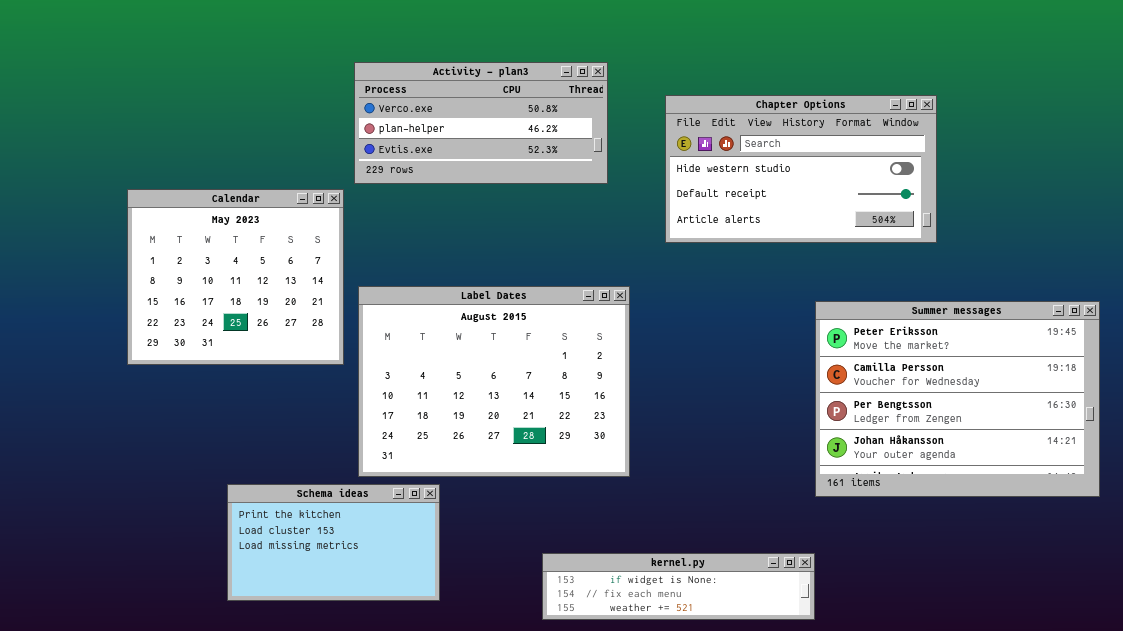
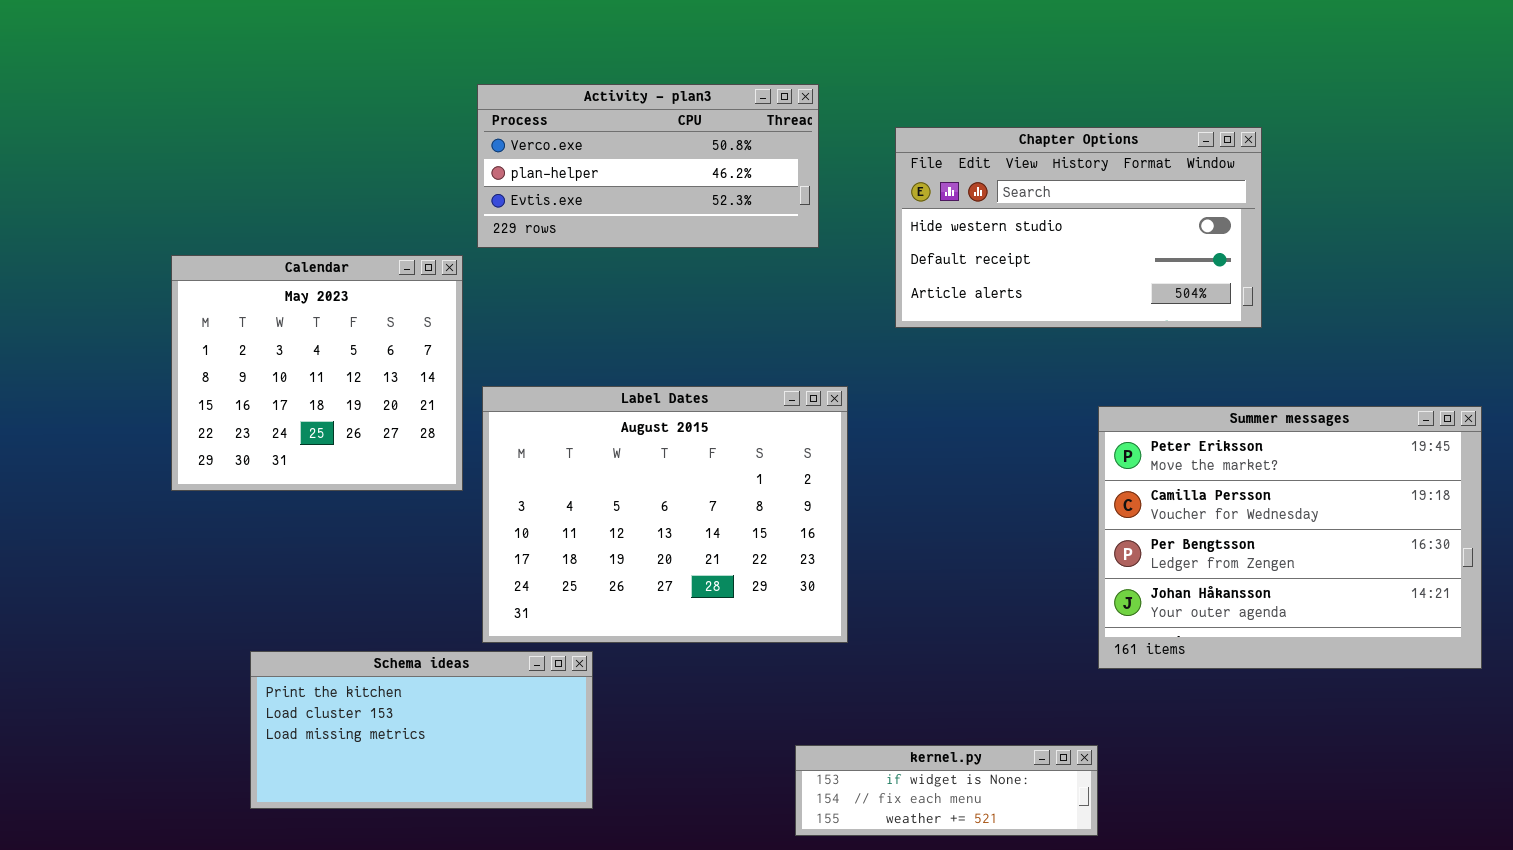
Schema ideas: [227,484,440,601] -> [250,651,593,809], resized
kernel.py: [542,553,815,620] -> [795,745,1098,836], resized

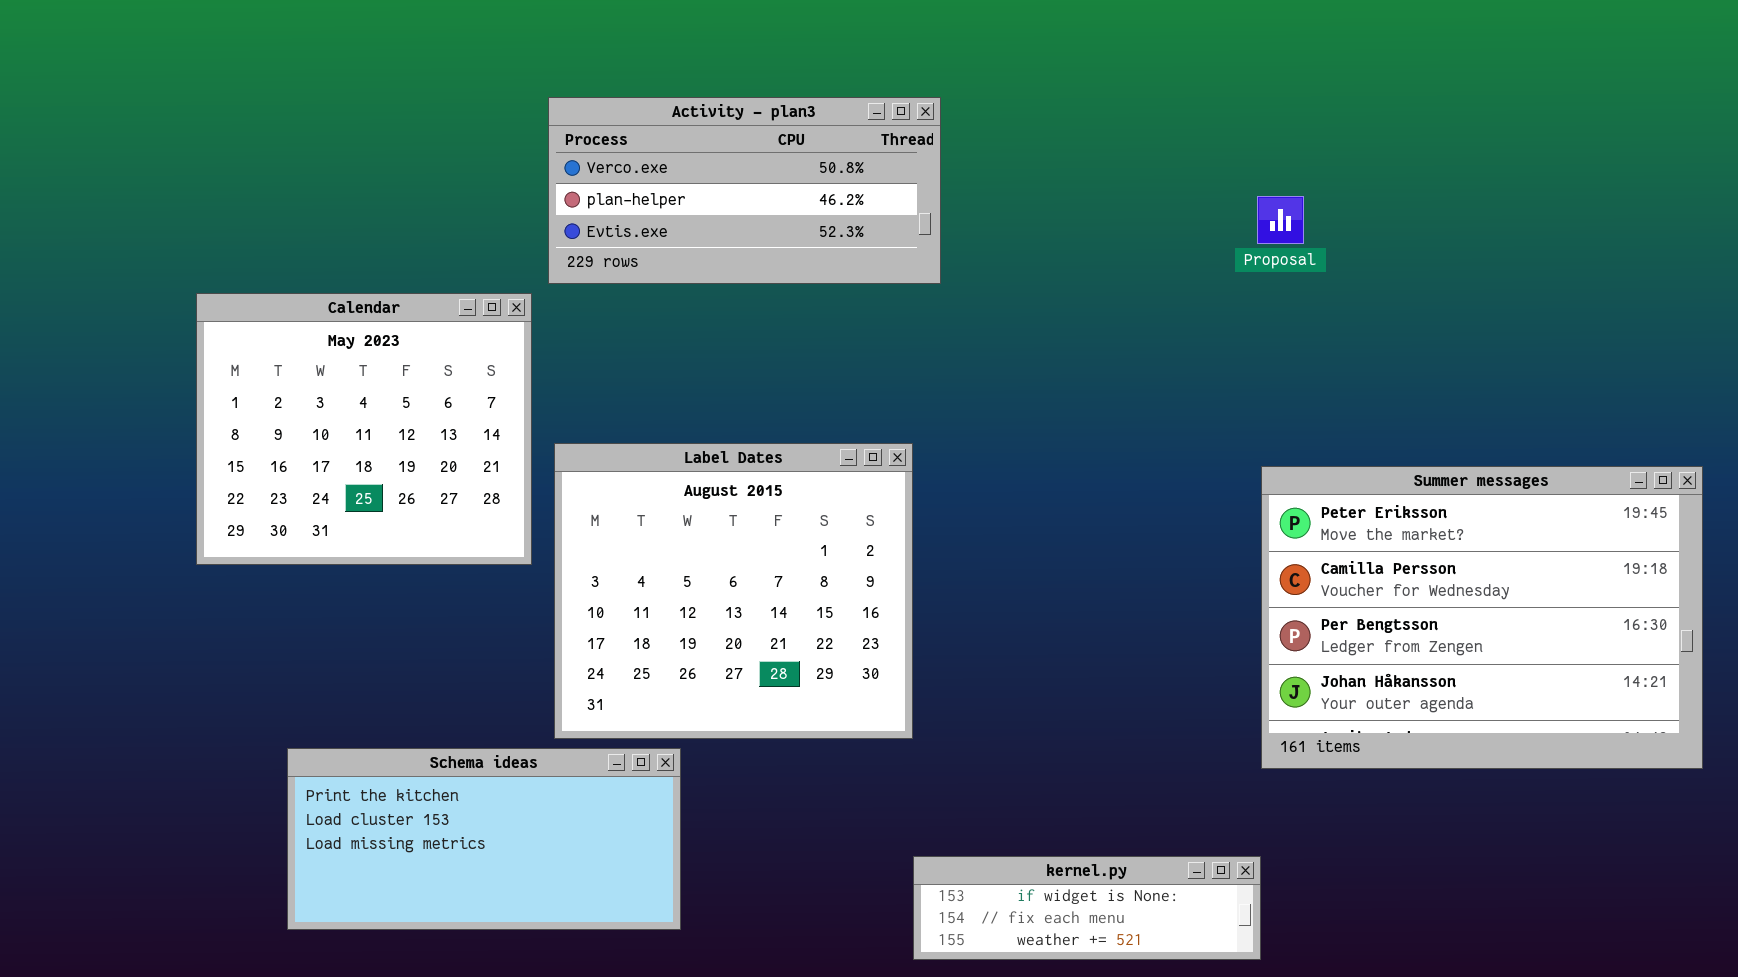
Chapter Options: [895,127,1262,328] -> none, closed
Label Dates: [482,386,848,643] -> [554,443,913,739], resized

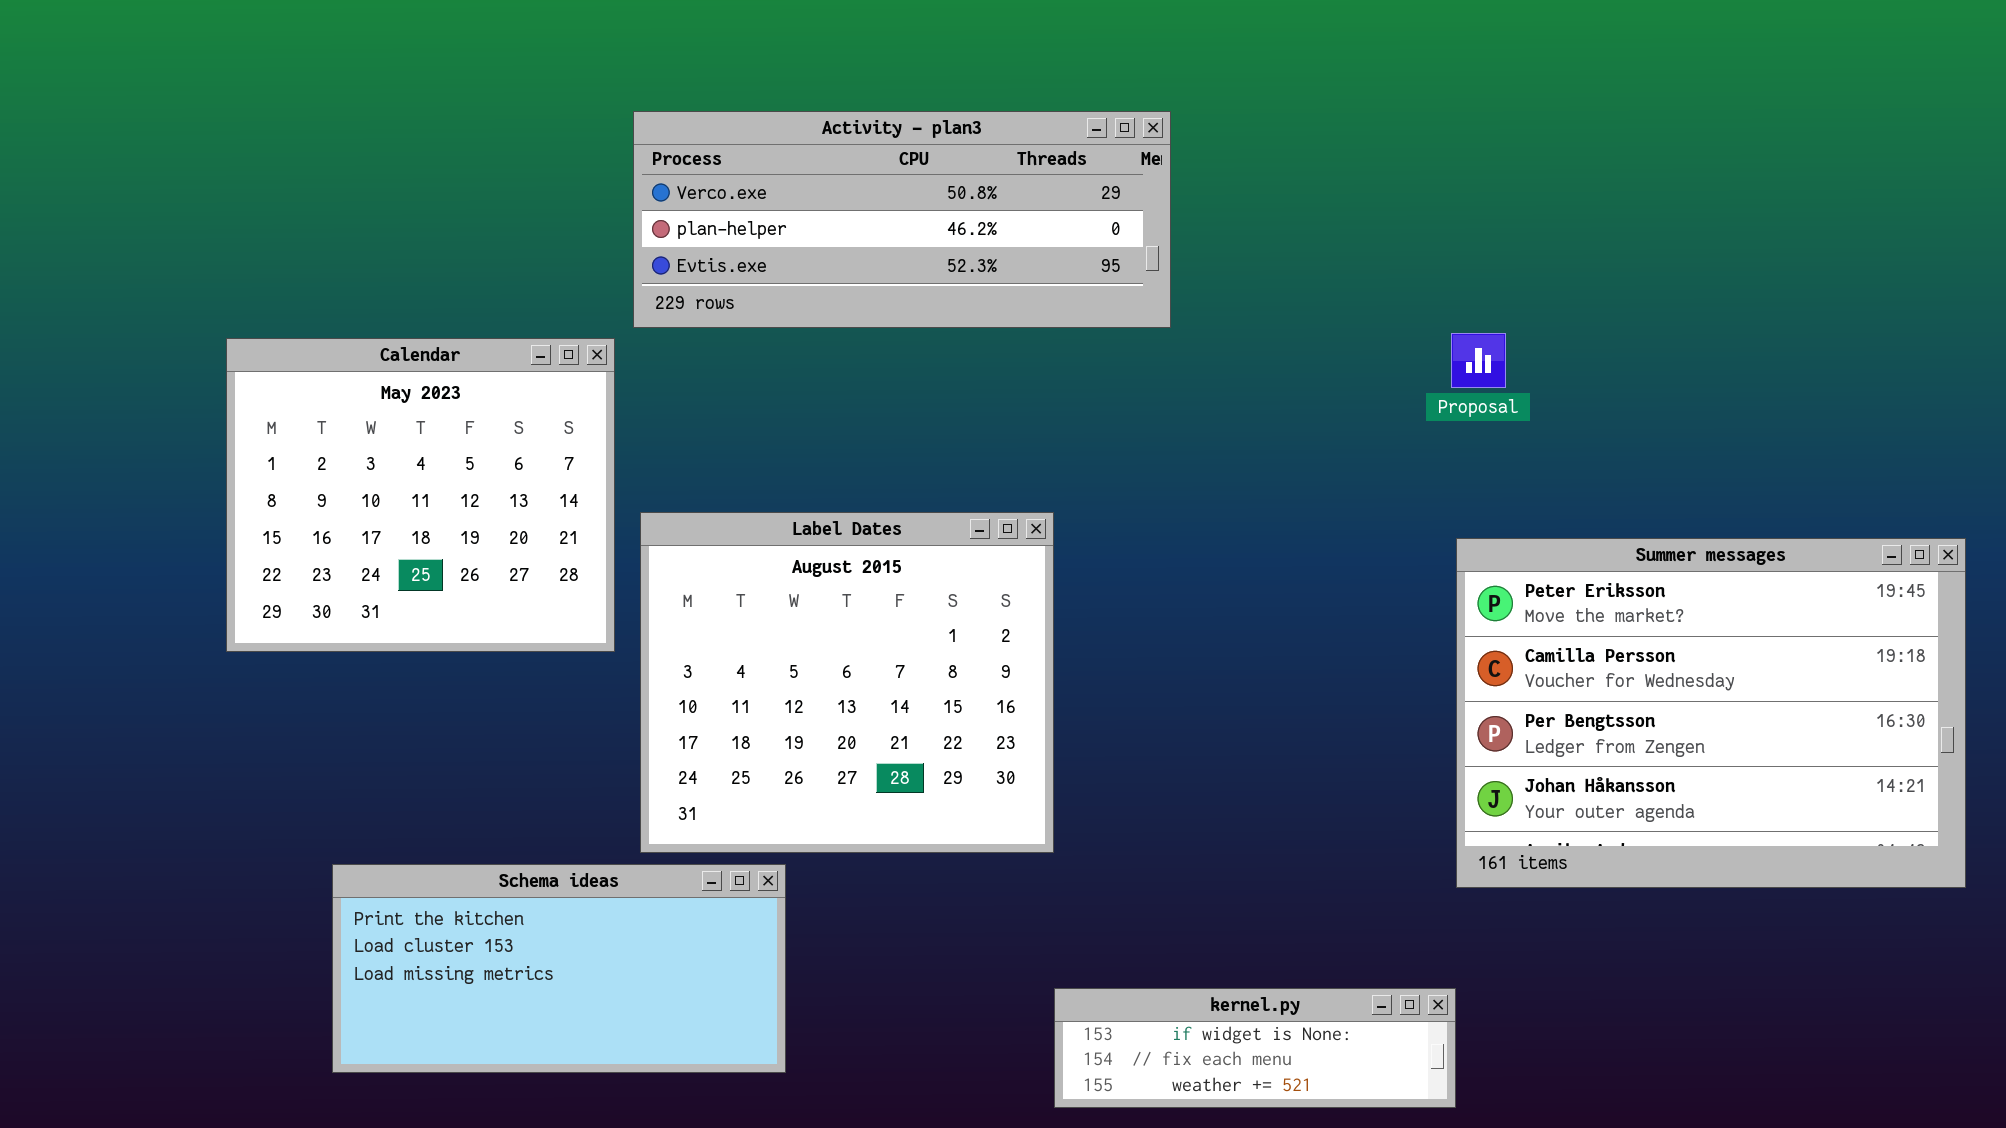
Activity - plan3: [548,97,941,284] -> [633,111,1171,328], resized
Proposal: [1257,196,1304,244] -> [1451,333,1506,388], moved

